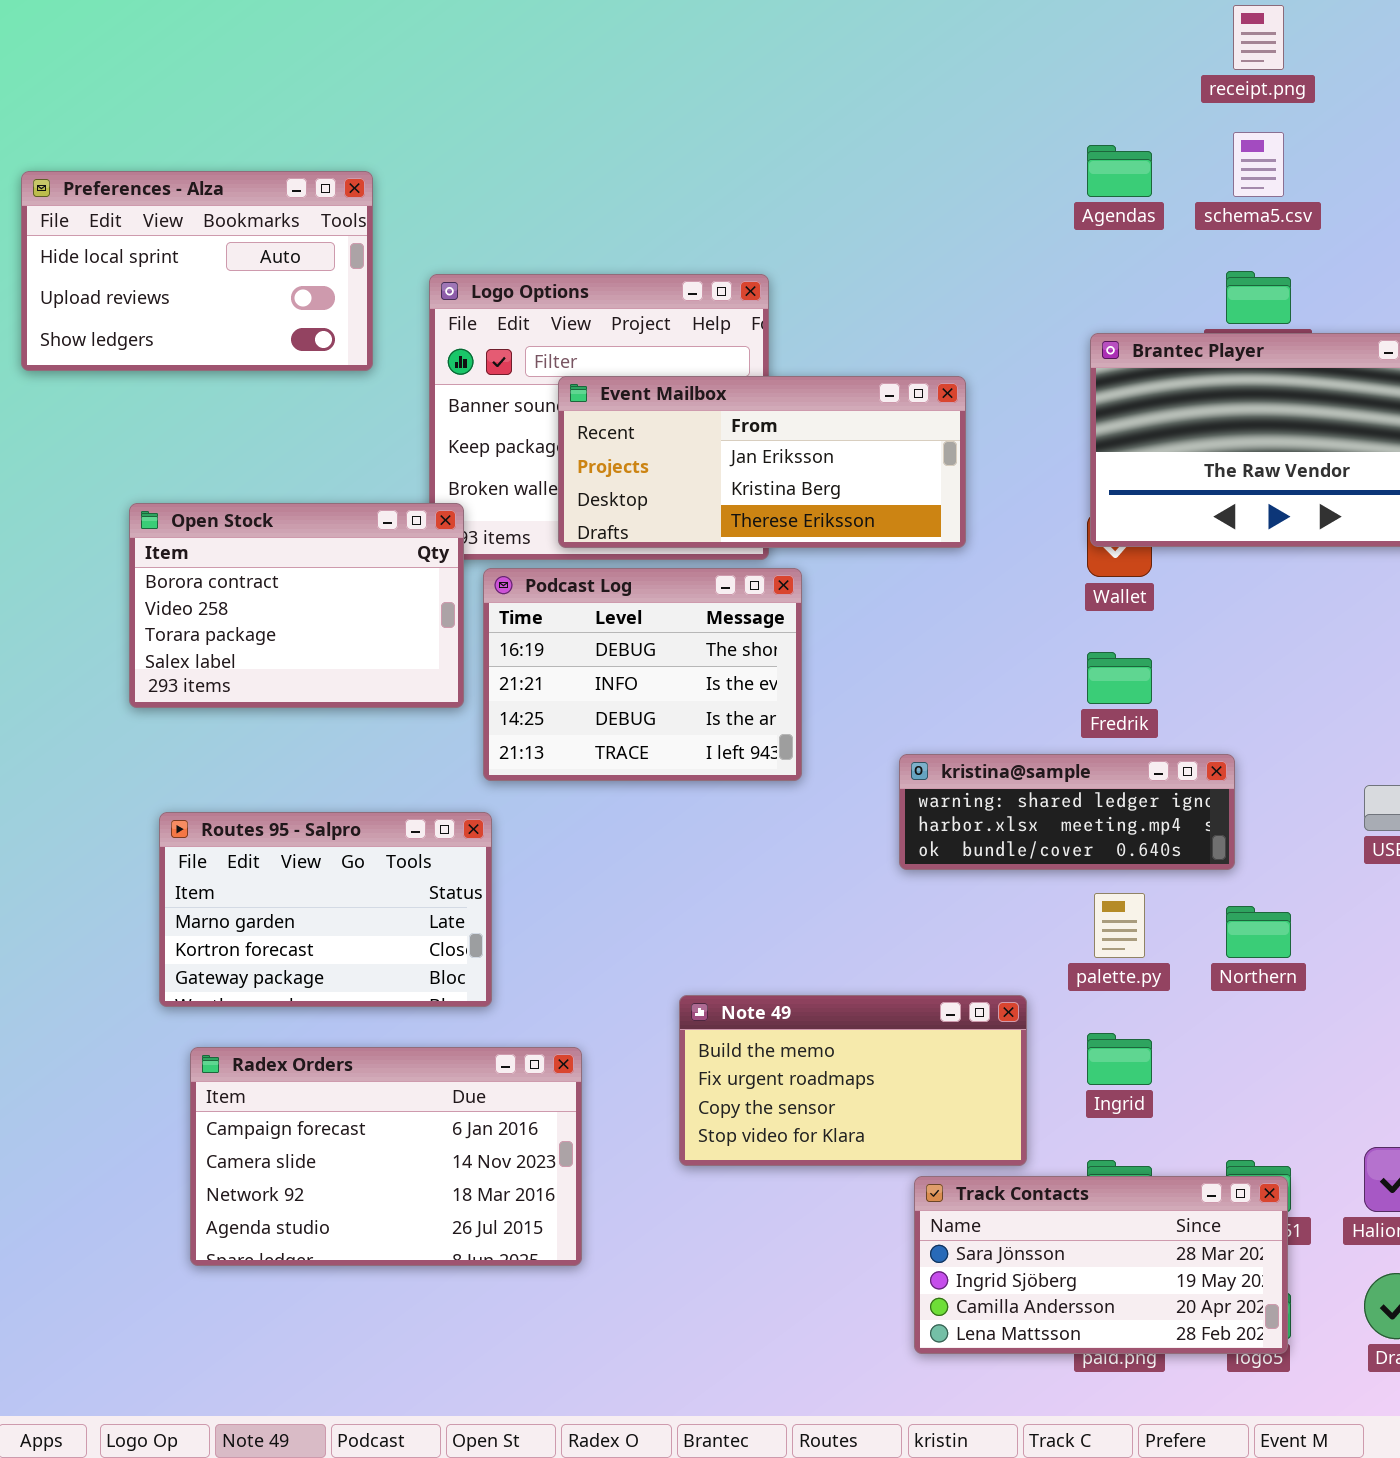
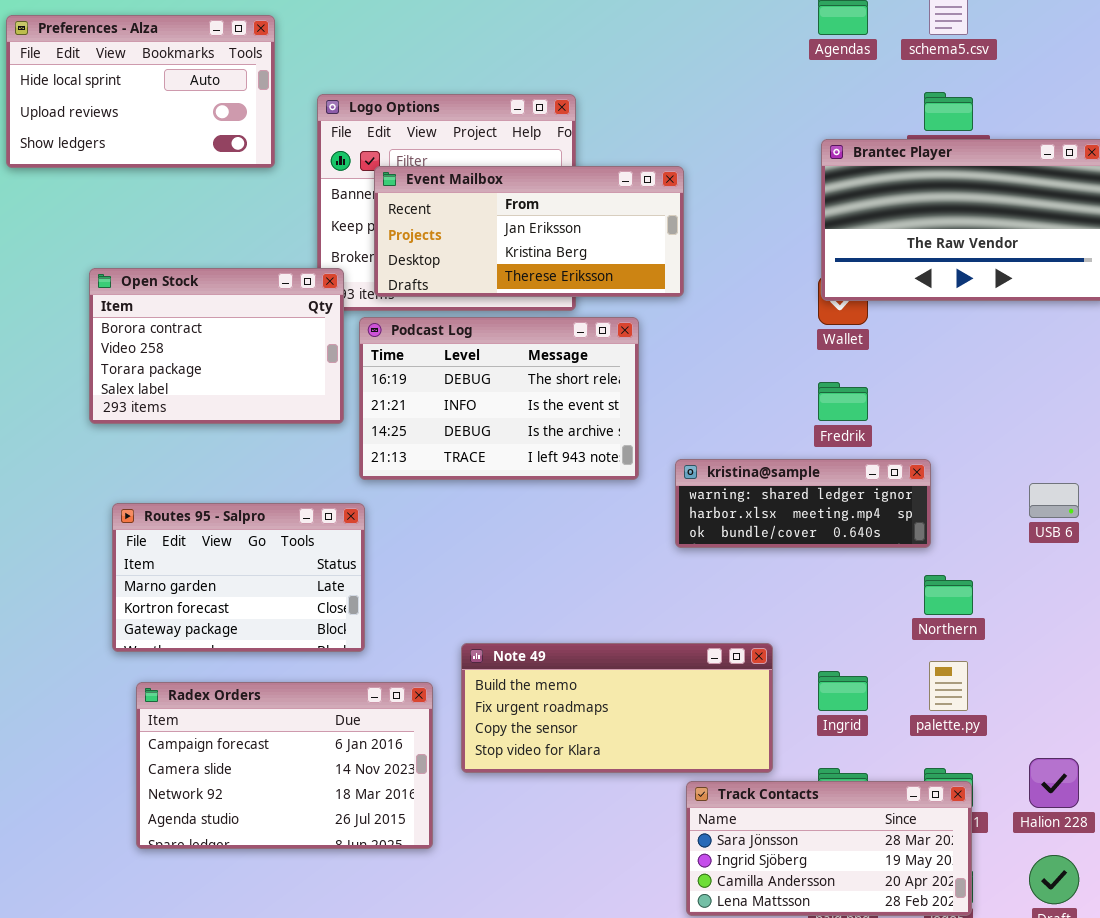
Event Mailbox: [558,376,966,548] -> [374,166,684,297], moved
Podcast Log: [483,568,802,781] -> [359,317,639,480], resized
palette.py: [1094,893,1145,958] -> [929,661,968,711], moved
Note 49: [679,995,1027,1166] -> [461,643,773,773], resized

